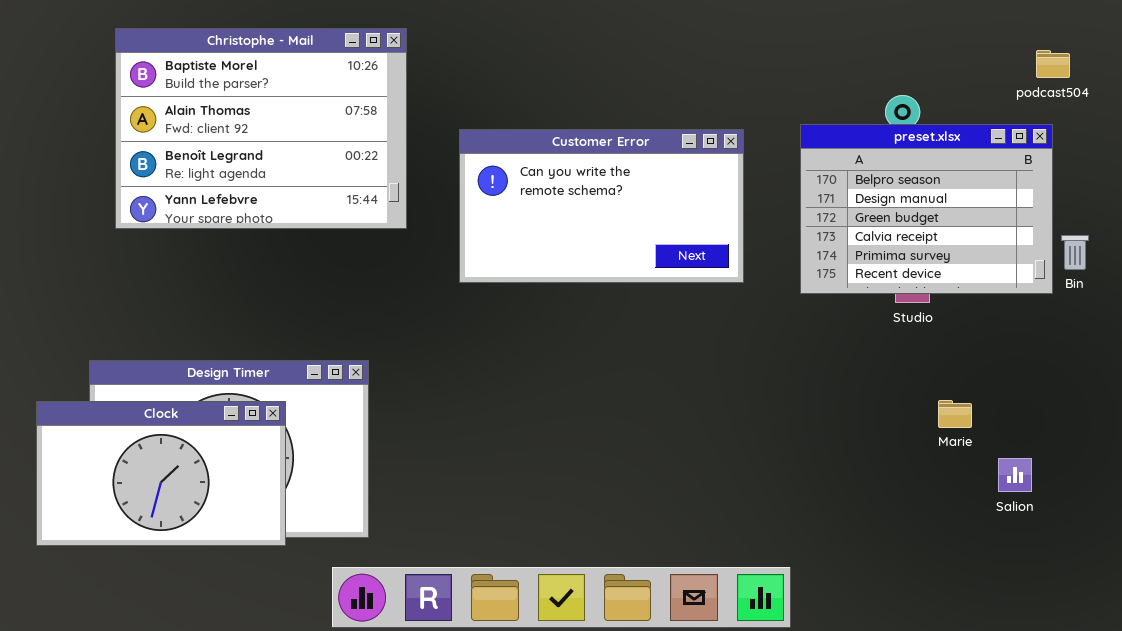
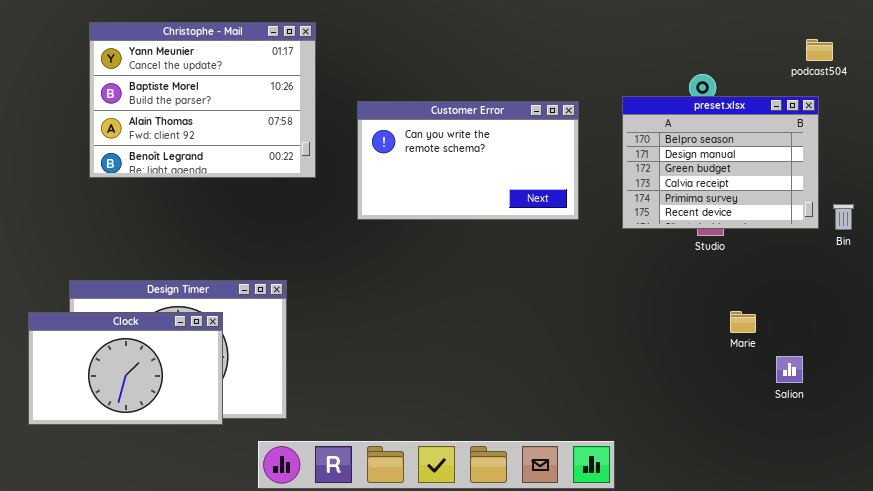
Christophe - Mail: [115,28,407,229] -> [89,22,316,178], scrolled up 1 row
Bin: [1061,235,1089,270] -> [833,204,854,230], moved

